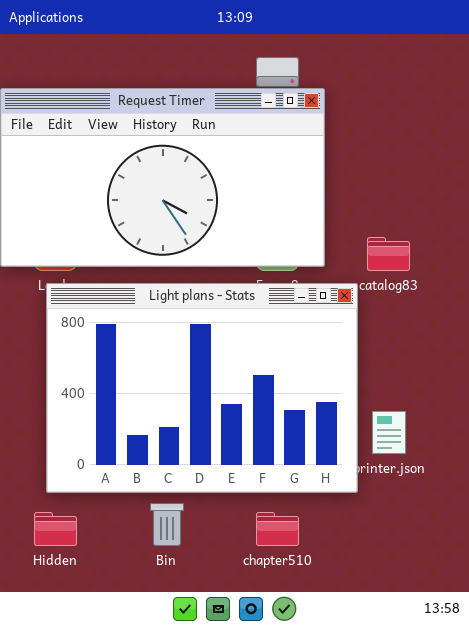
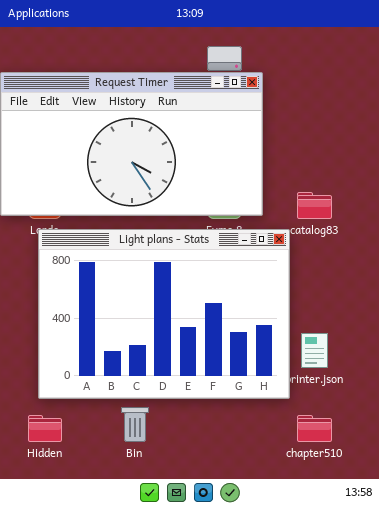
chapter510: [256,512,299,546] -> [297,415,332,442], moved

